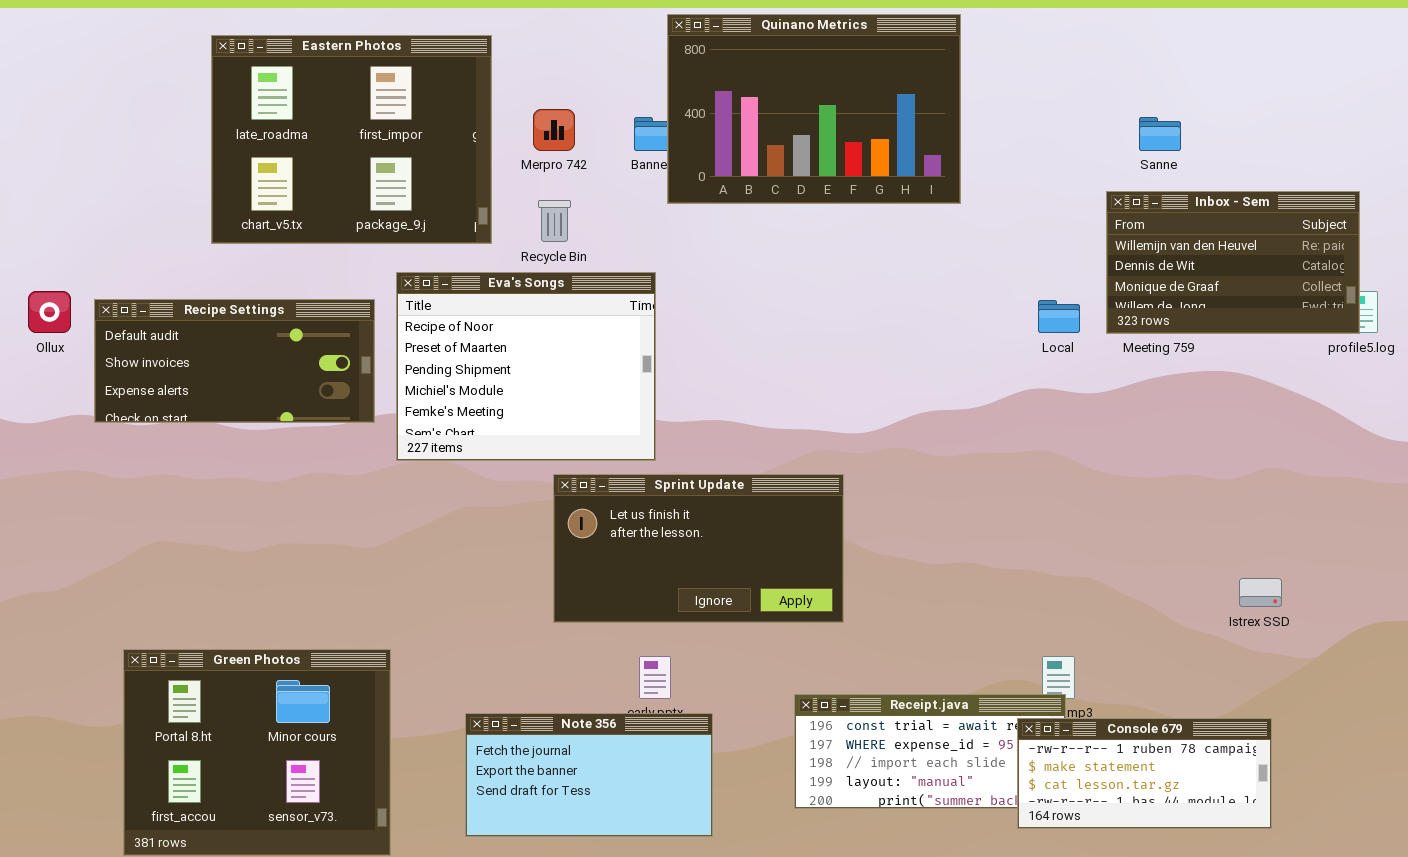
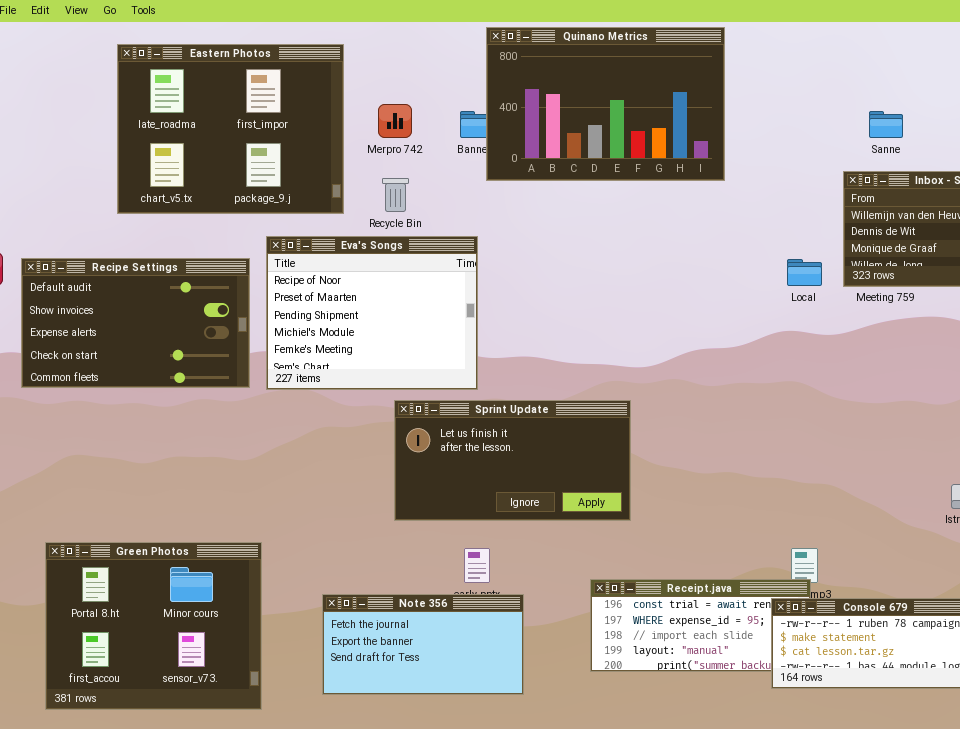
Recipe Settings: [94,299,375,423] -> [21,258,250,388], resized

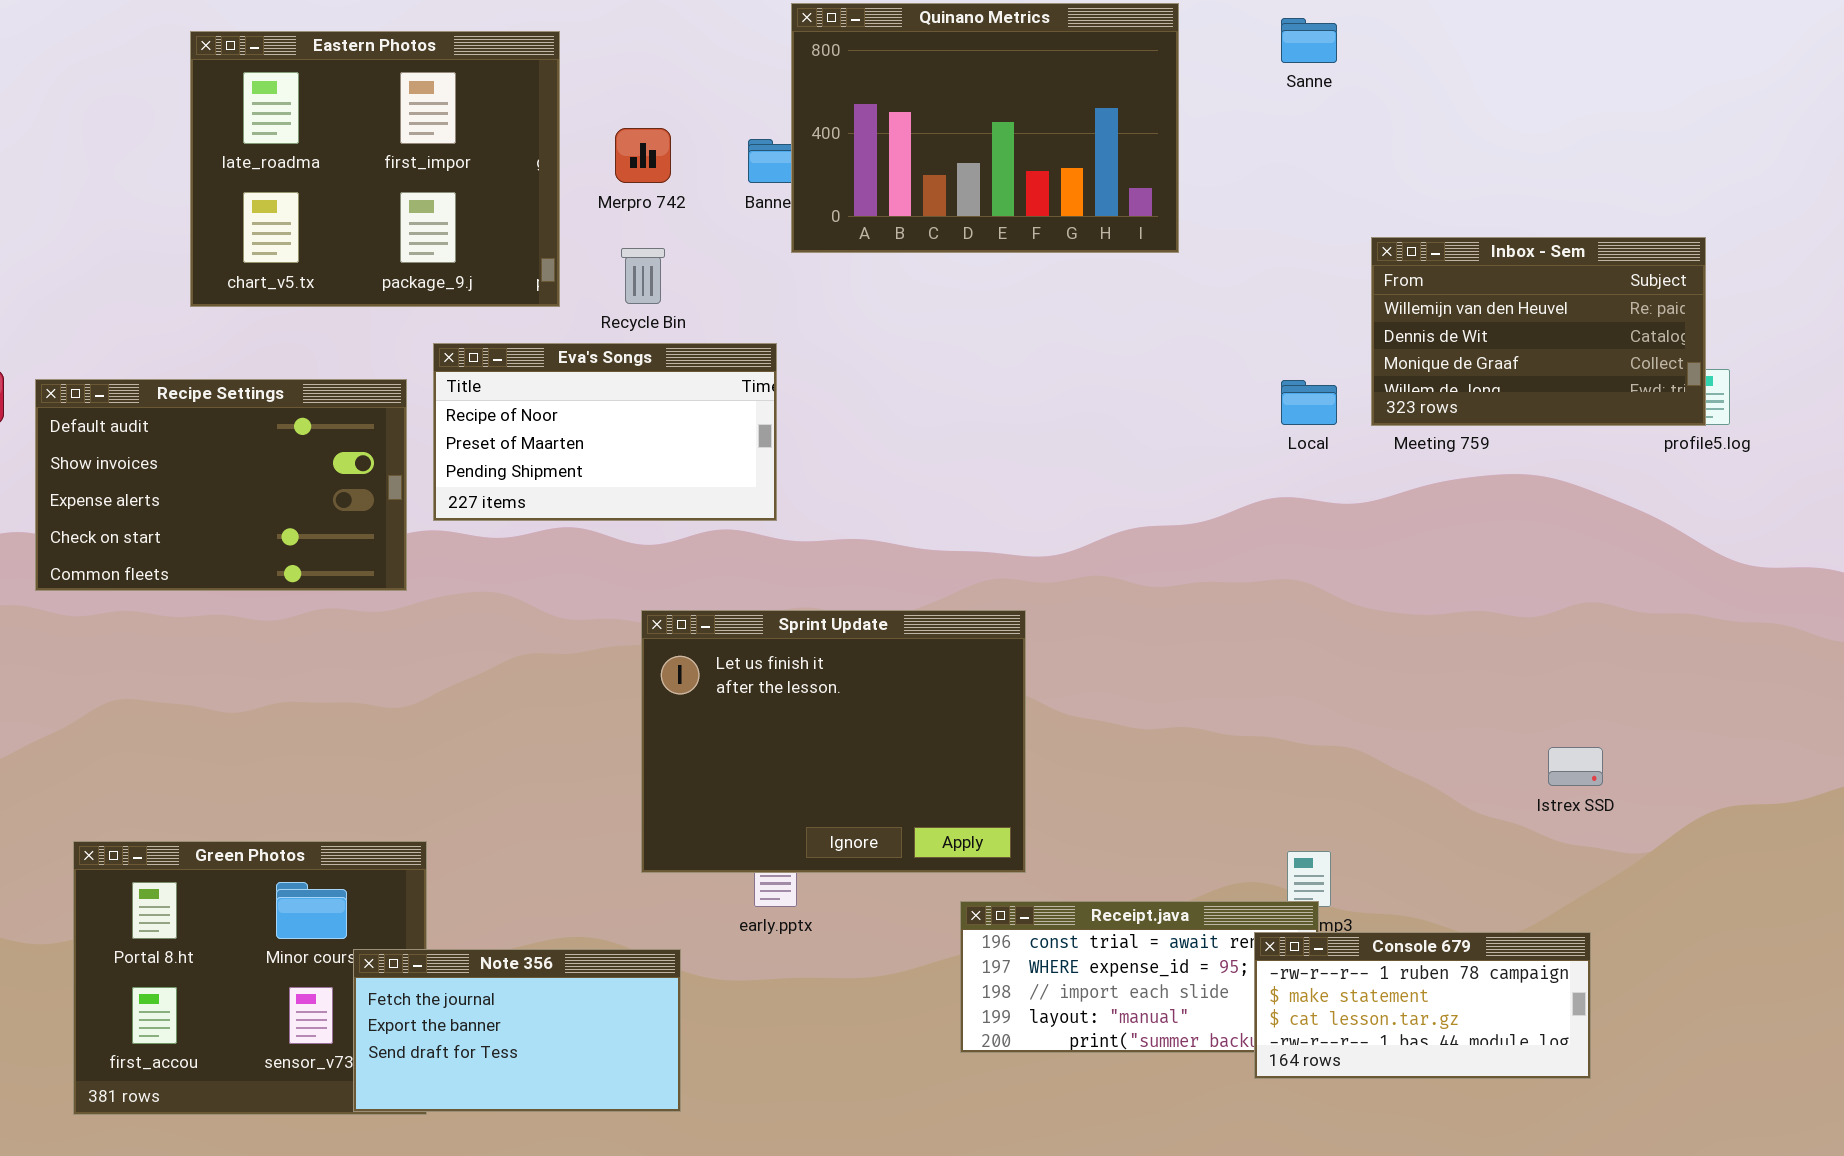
Sanne: [869,111,903,138] -> [1281,18,1337,63], moved
Eva's Songs: [266,236,478,390] -> [433,343,777,521], resized
Sprint Update: [394,400,631,521] -> [641,610,1026,873], resized
Note 356: [322,594,524,695] -> [353,949,681,1112], moved

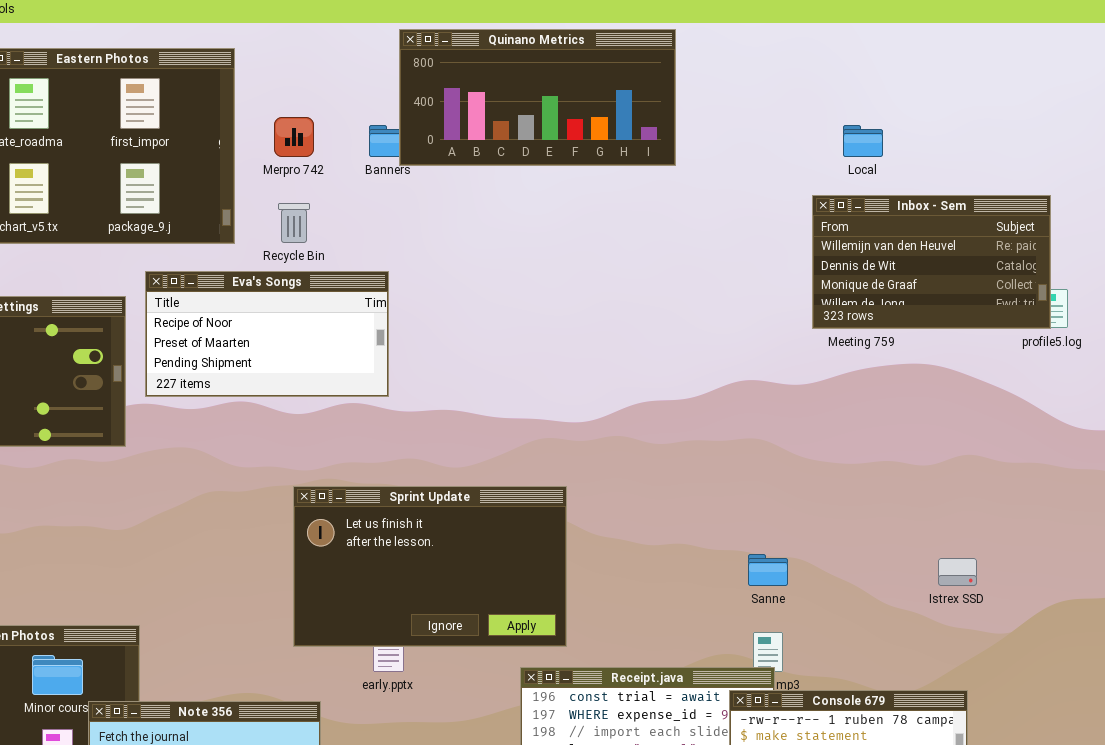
Quinano Metrics: [791,3,1179,253] -> [399,29,676,166], resized
Sanne: [1281,18,1337,63] -> [748,554,788,586], moved
Local: [1281,380,1337,425] -> [843,125,883,157], moved
Sprint Update: [641,610,1026,873] -> [293,486,567,647], resized

